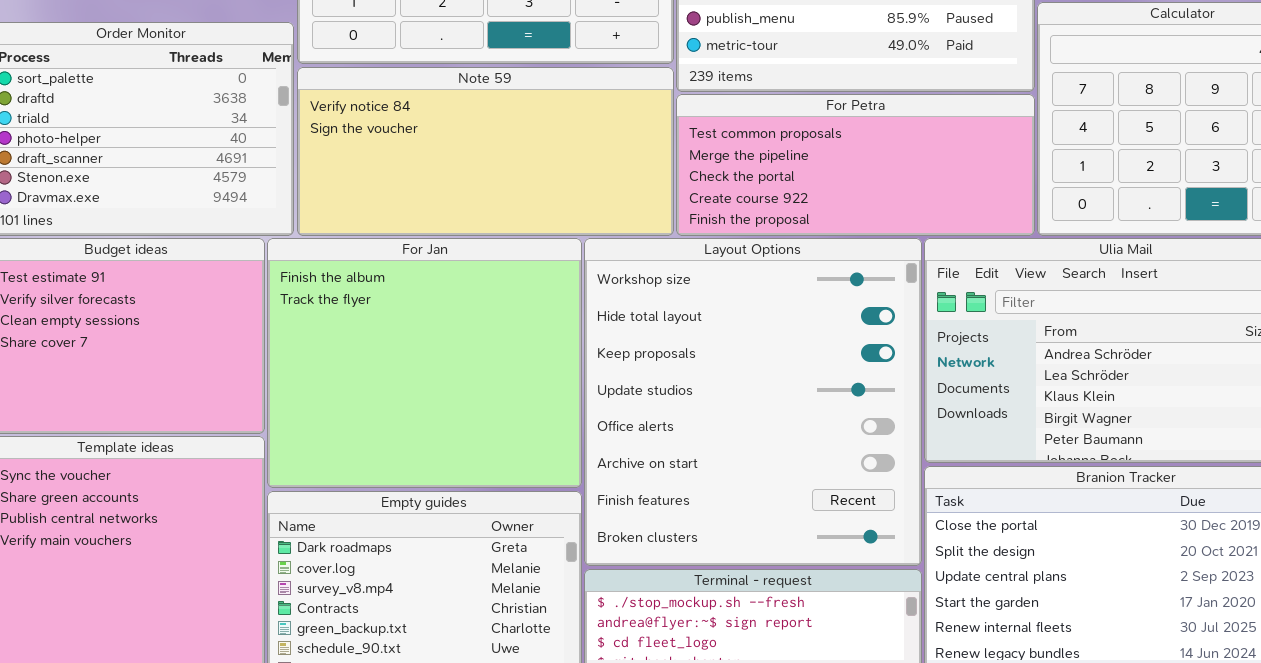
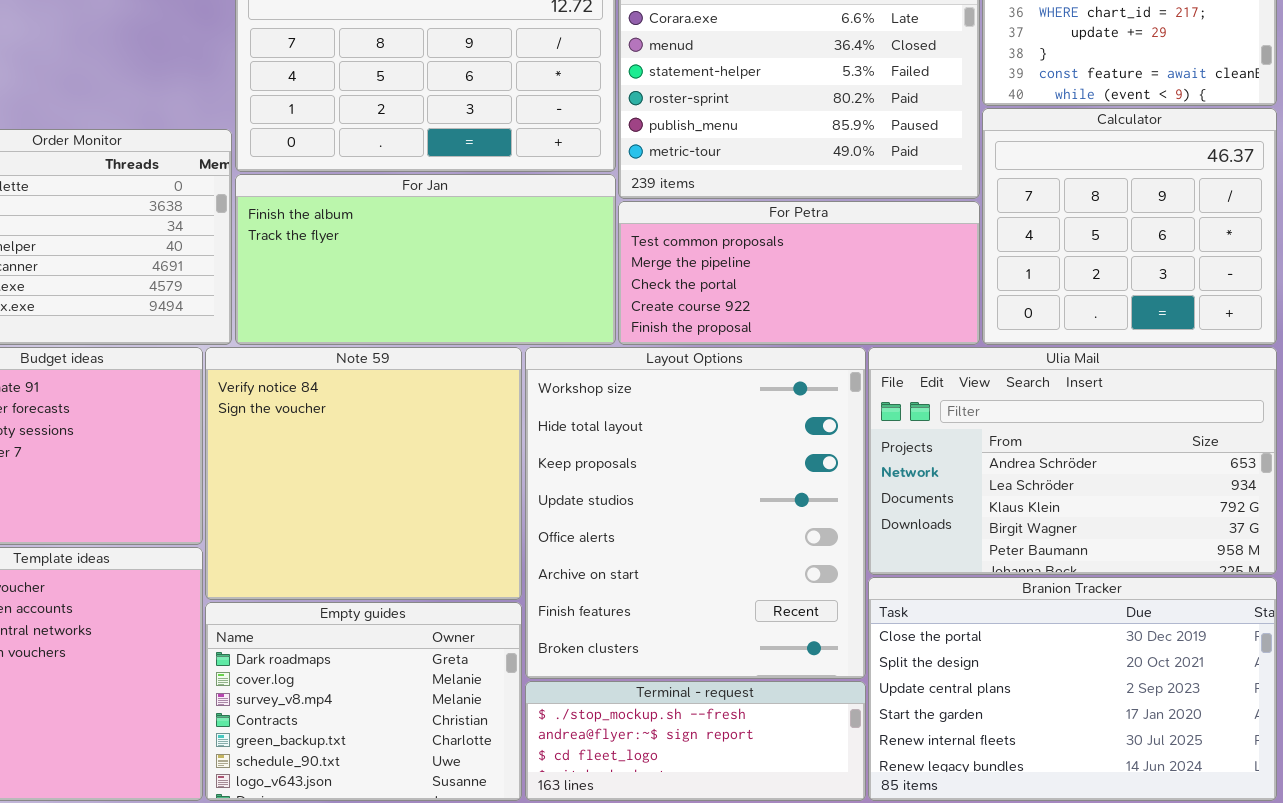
Note 59: [297,67,674,236] -> [205,347,522,600], moved, resized
For Jan: [267,238,582,488] -> [235,174,616,345], moved, resized

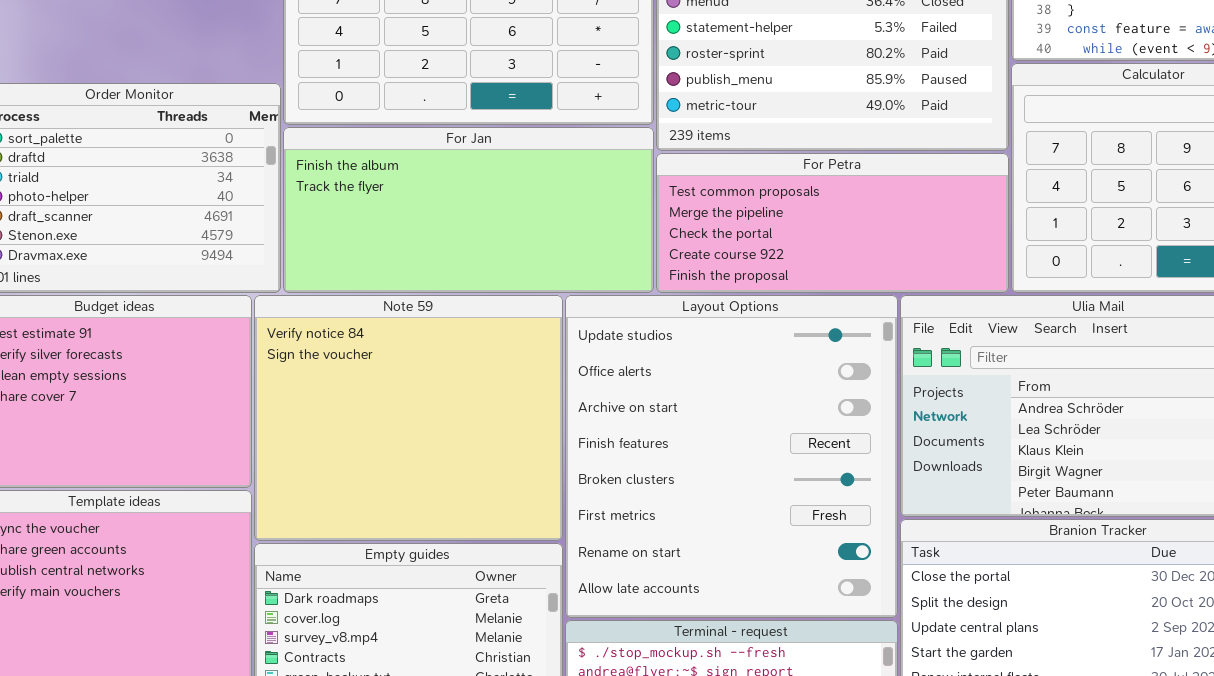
Layout Options: [525,347,866,679] -> [565,295,898,618], scrolled down 3 rows

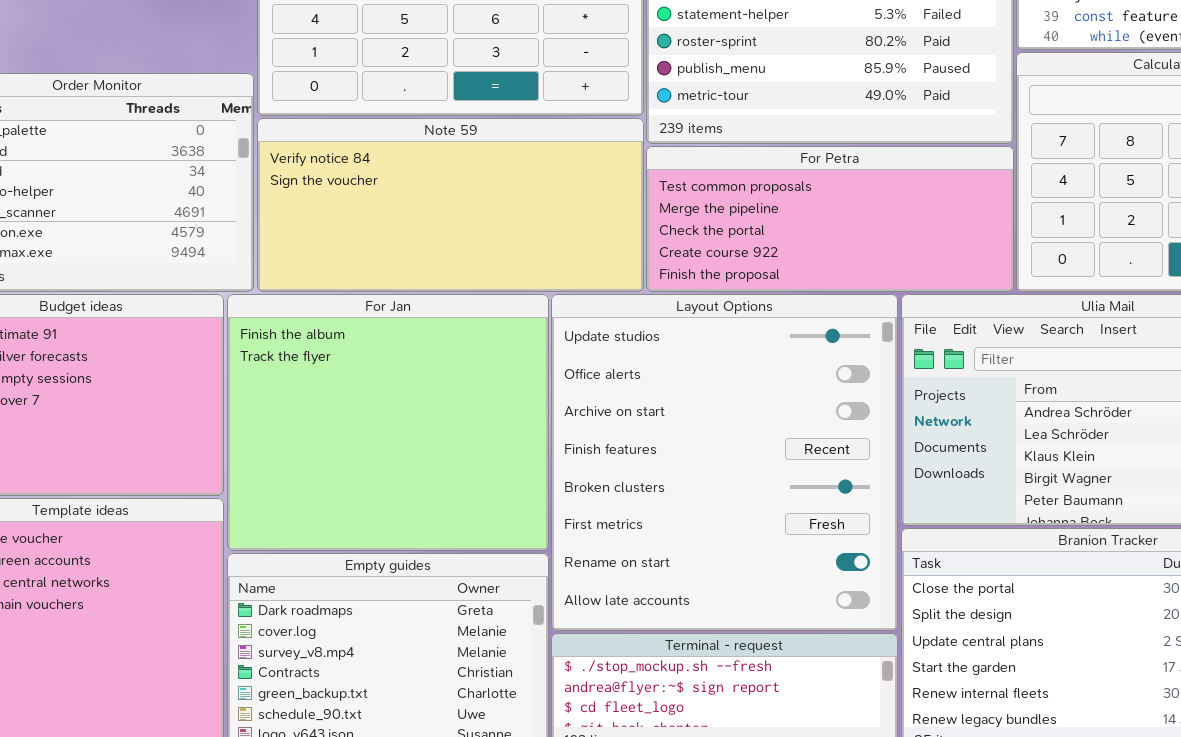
For Jan: [283,127,654,293] -> [227,294,549,551], moved, resized
Note 59: [254,295,563,541] -> [257,118,644,292], moved, resized

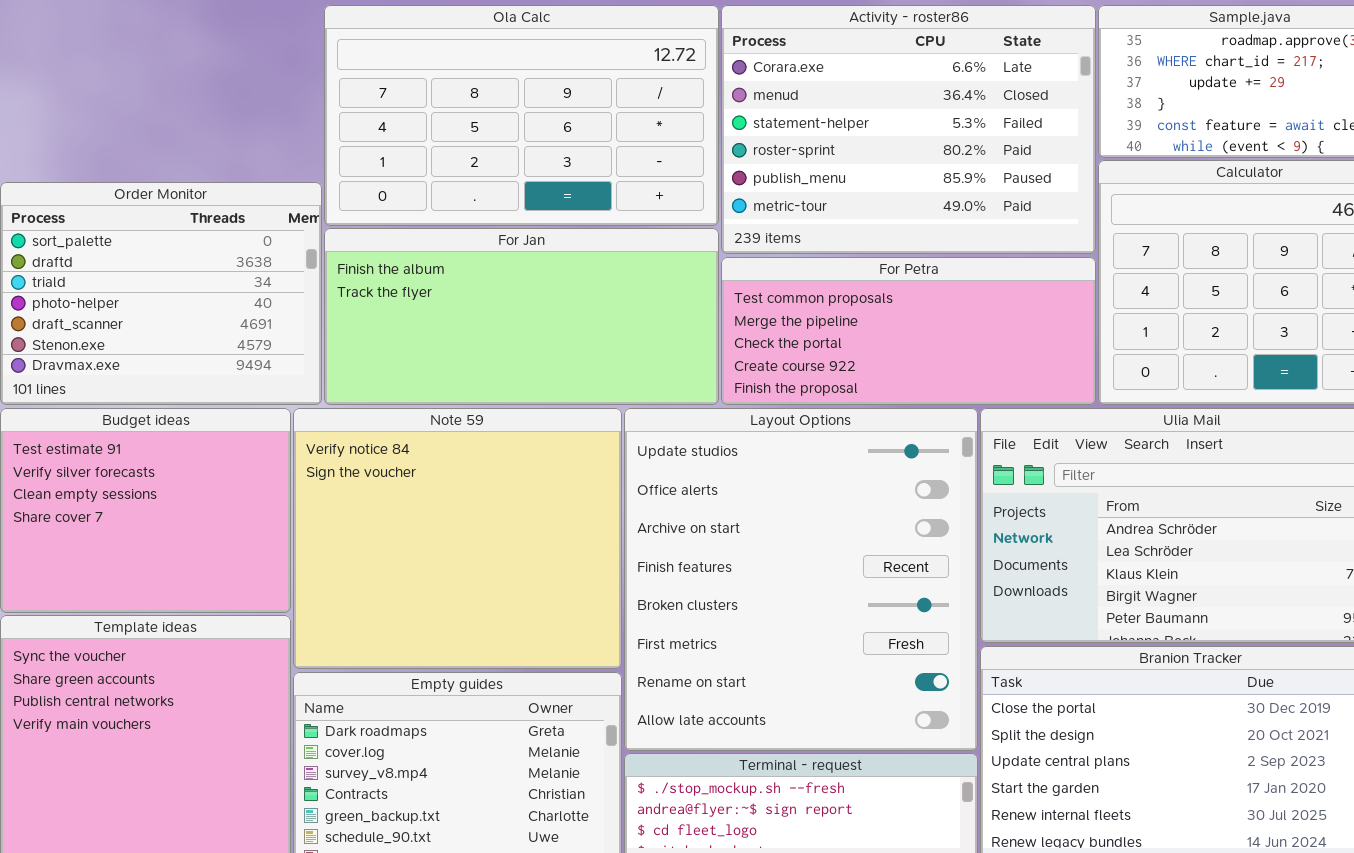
Note 59: [257,118,644,292] -> [293,408,622,669], moved, resized
For Jan: [227,294,549,551] -> [324,228,719,405], moved, resized

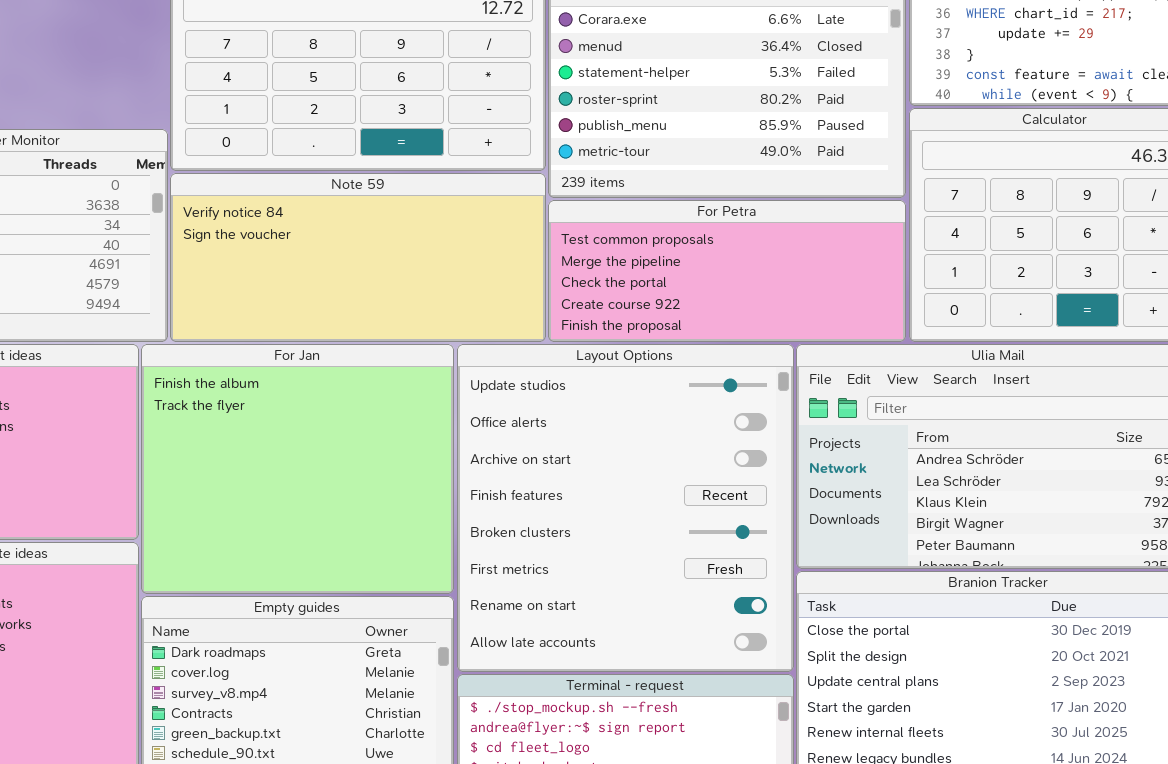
For Jan: [324,228,719,405] -> [141,344,454,594], moved, resized
Note 59: [293,408,622,669] -> [170,173,546,342], moved, resized

